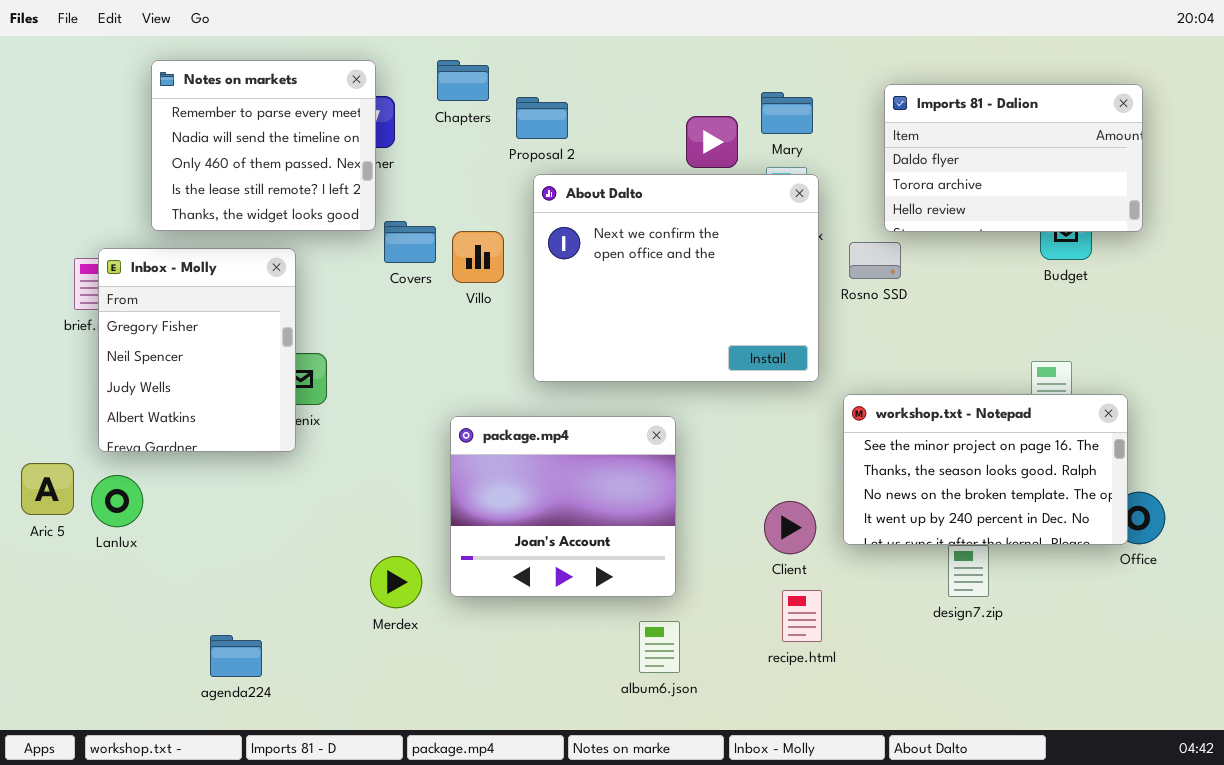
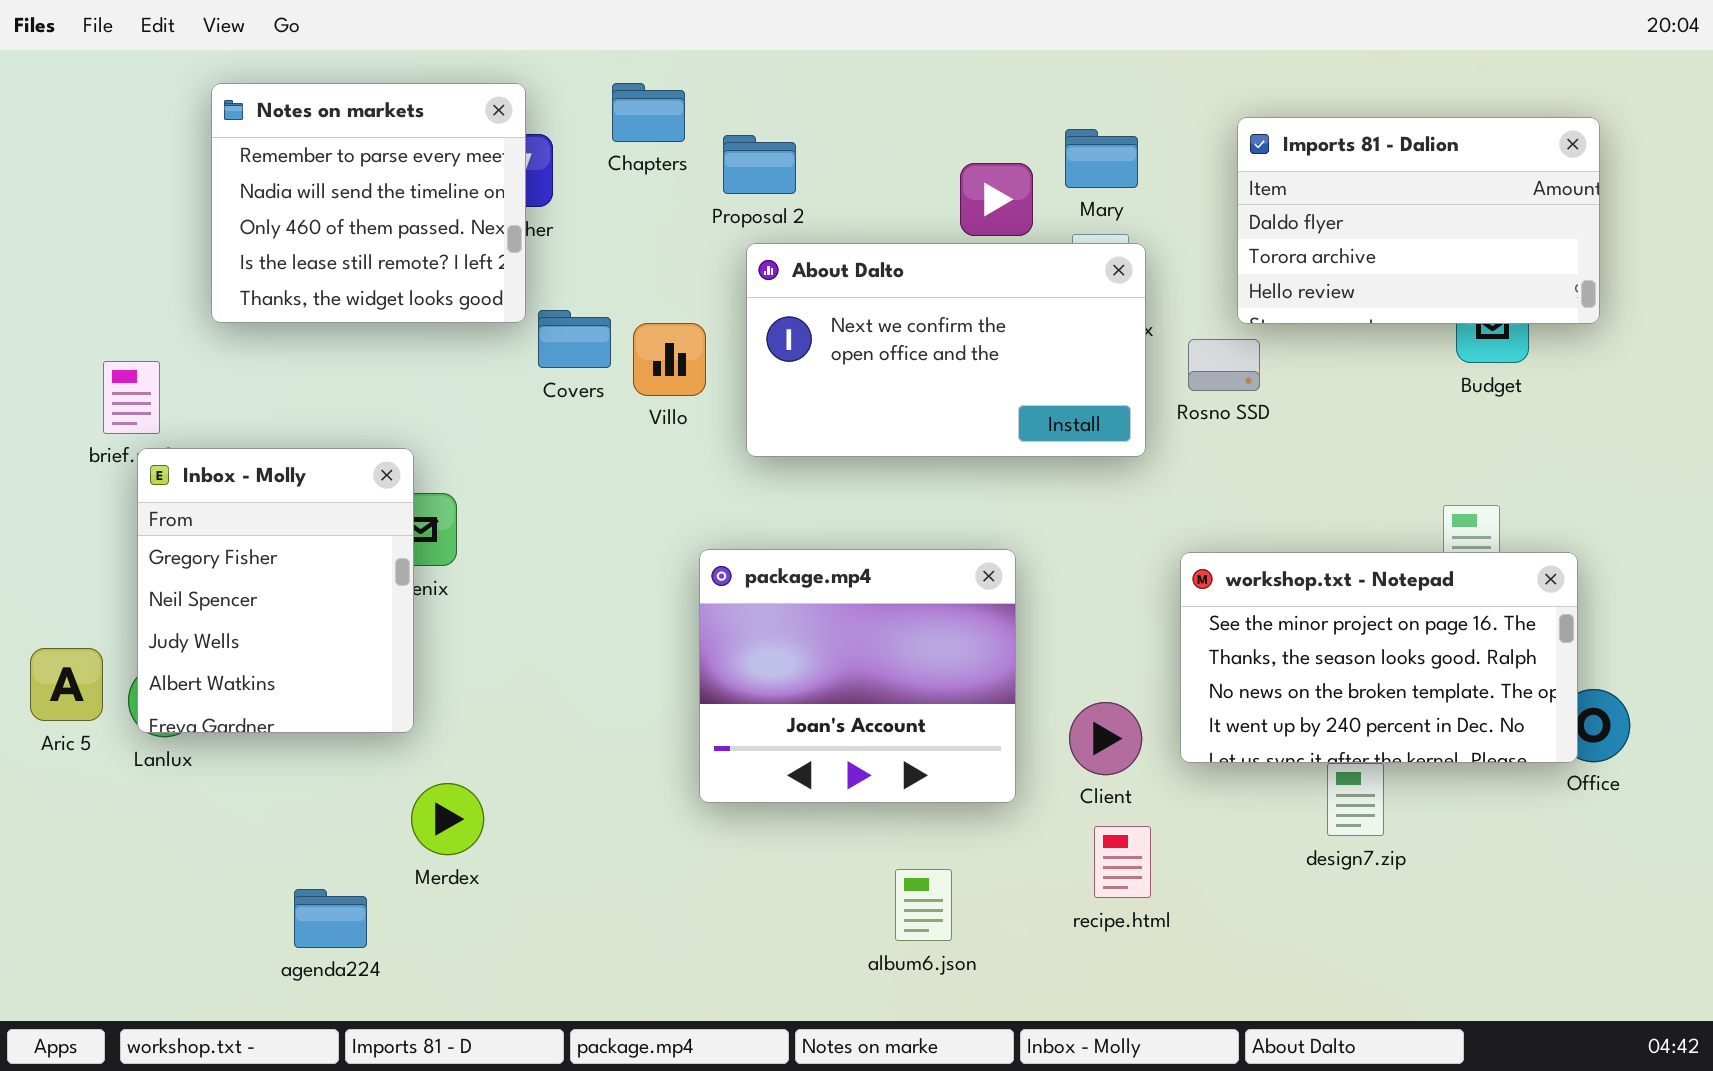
About Dalto: [533,174,819,382] -> [746,243,1146,457], resized
Inbox - Molly: [98,248,296,452] -> [137,448,414,733], moved
package.mp4: [450,416,676,597] -> [699,549,1016,803], moved
Merdex: [370,556,422,608] -> [411,783,484,855], moved

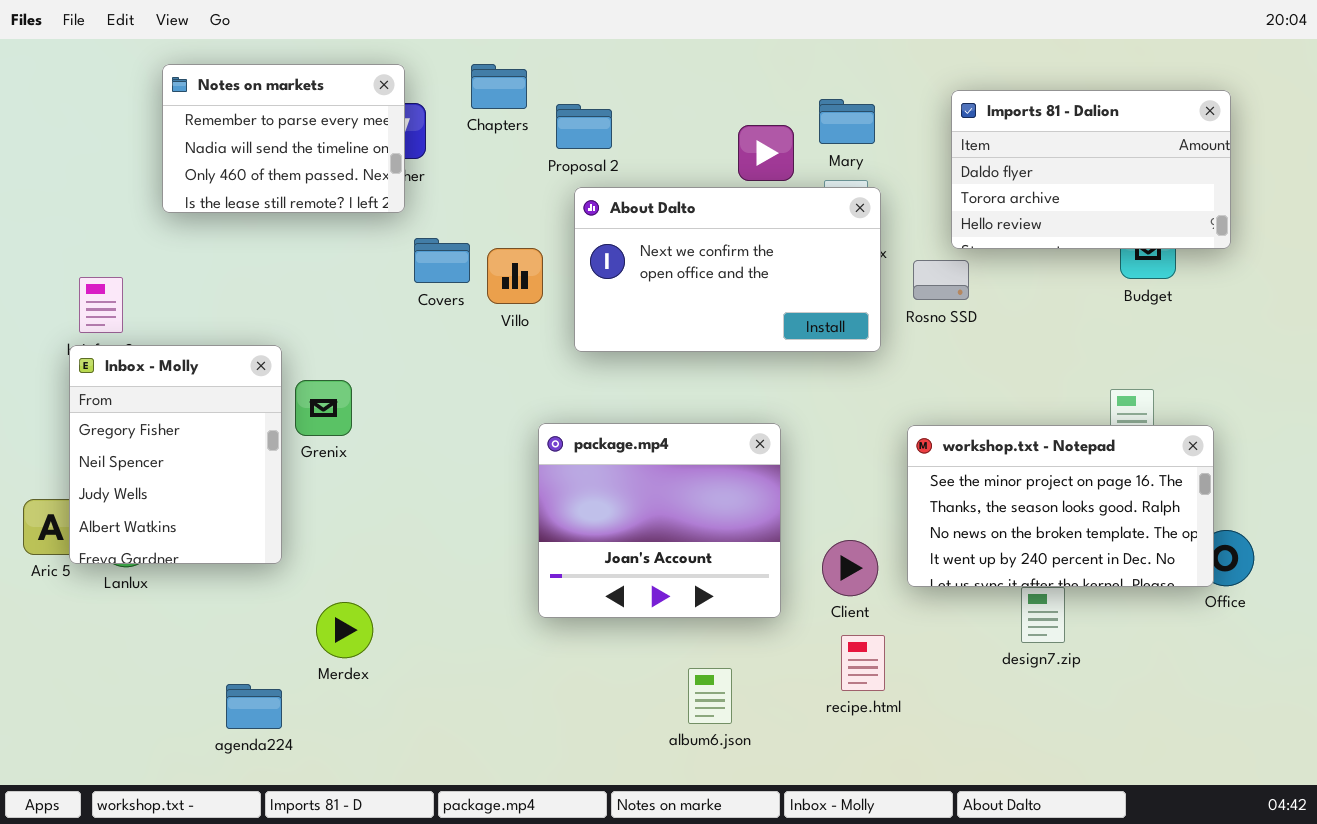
Notes on markets: [211,83,526,323] -> [162,64,405,213], resized
Inbox - Molly: [137,448,414,733] -> [69,345,282,564], moved

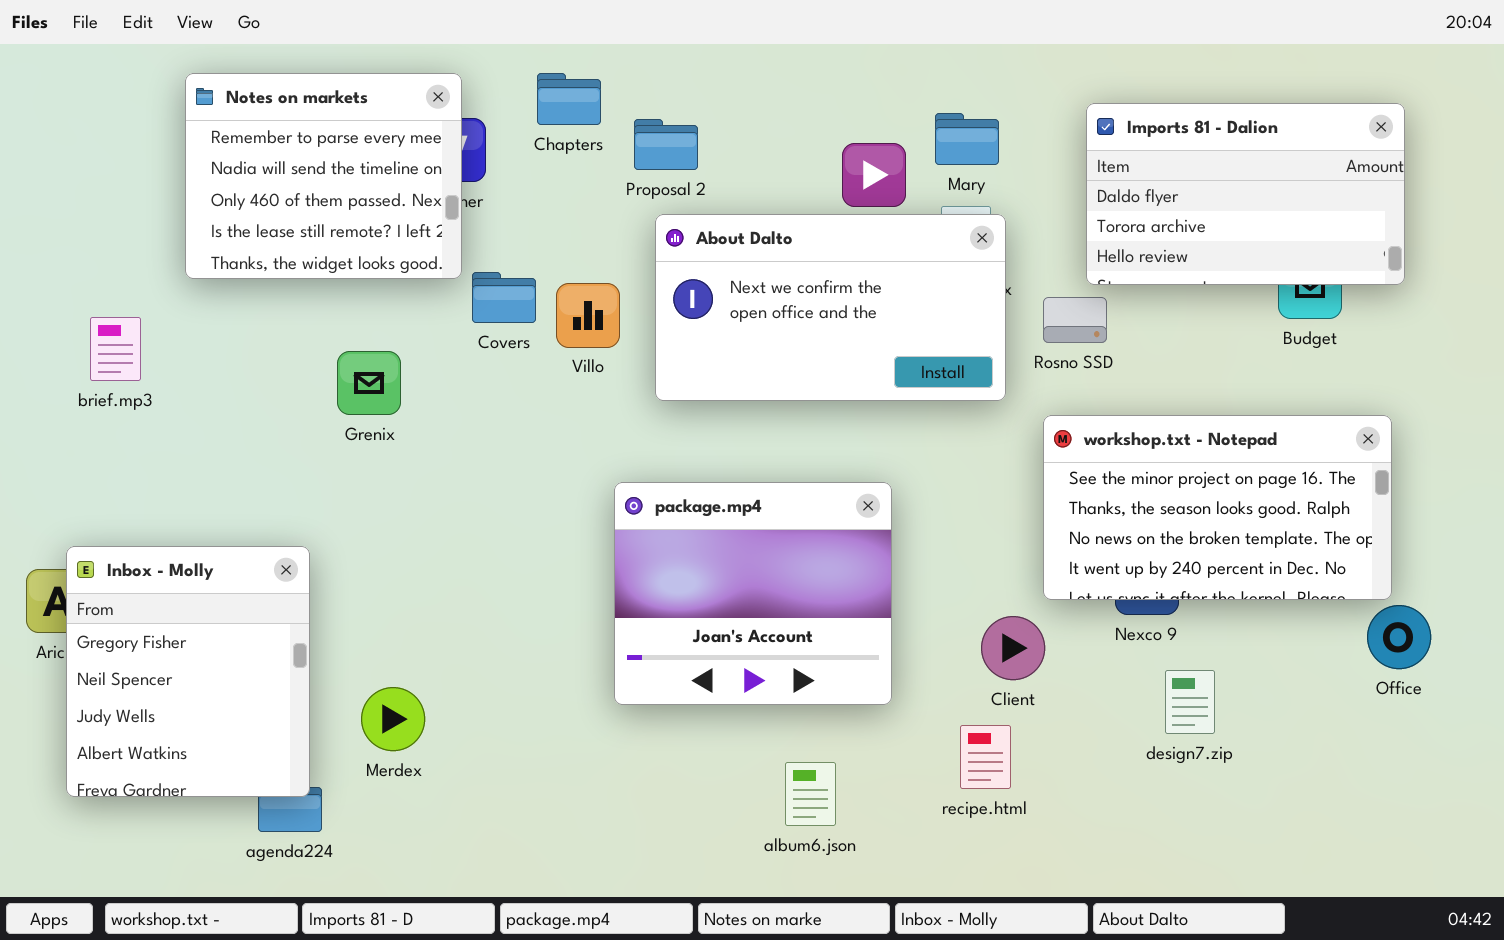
Notes on markets: [162,64,405,213] -> [185,73,462,279], resized
Inbox - Molly: [69,345,282,564] -> [66,546,310,797], moved
Grenix: [295,380,352,436] -> [337,351,401,415], moved
workshop.txt - Notepad: [907,425,1214,587] -> [1043,415,1392,600], moved
Client: [822,540,878,596] -> [981,616,1045,680], moved

